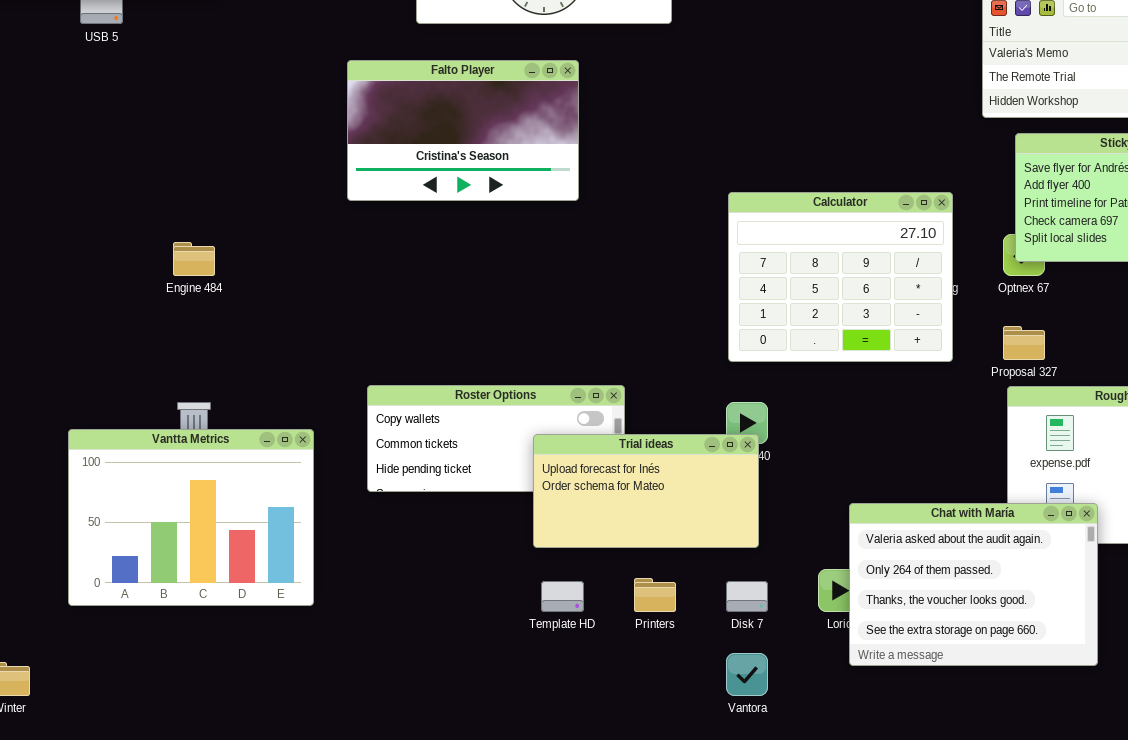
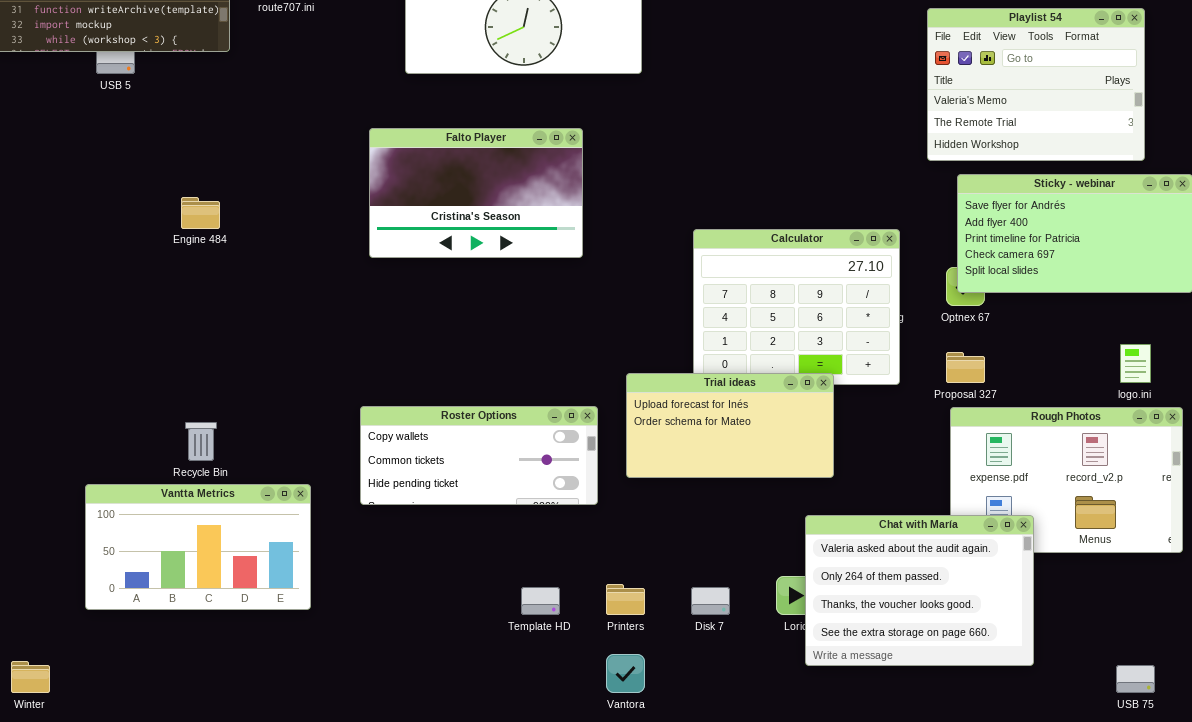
Falto Player: [347,60,579,201] -> [369,128,583,258], moved
Engine 484: [173,242,215,276] -> [181,197,220,229], moved
Vantta Metrics: [68,429,314,606] -> [85,484,311,610], resized
Trial ideas: [533,434,759,548] -> [626,373,834,478], moved
Vantora: [726,653,768,696] -> [606,654,645,693], moved

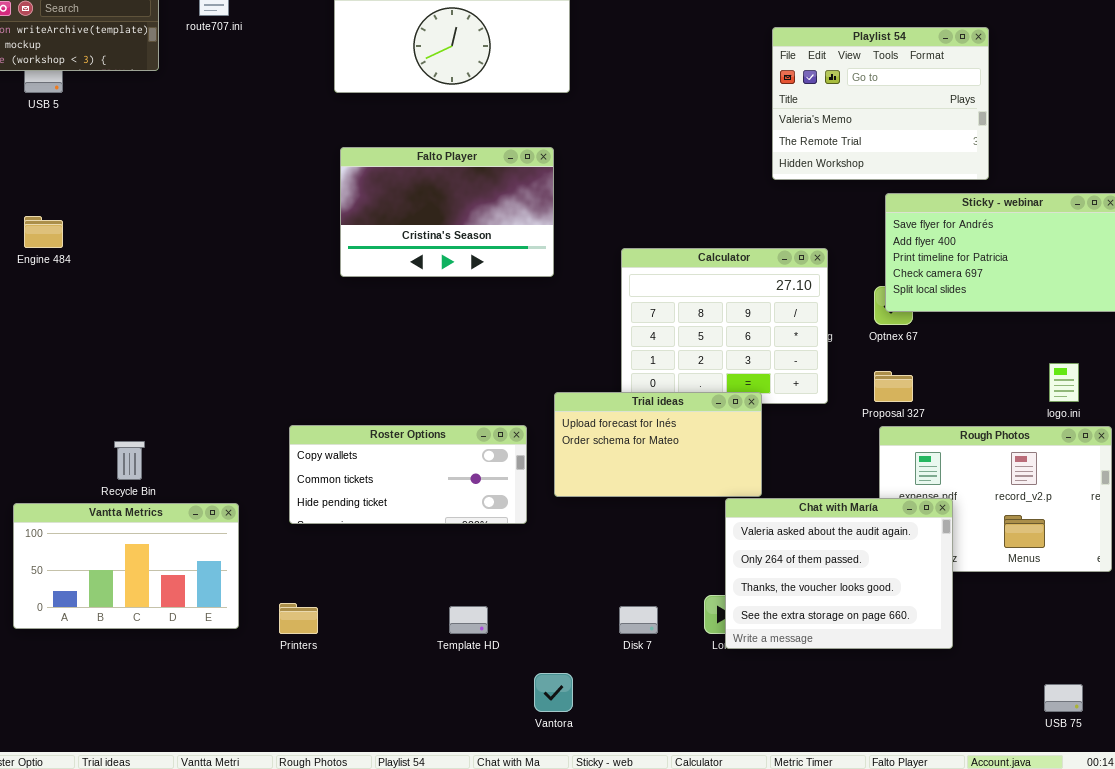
Playlist 54: [927,8,1145,161] -> [772,27,989,180], moved
Falto Player: [369,128,583,258] -> [340,147,554,277], moved
Engine 484: [181,197,220,229] -> [24,216,63,248], moved
Chat with María: [805,515,1034,666] -> [725,498,953,649], moved
Printers: [606,584,645,615] -> [279,603,318,634], moved

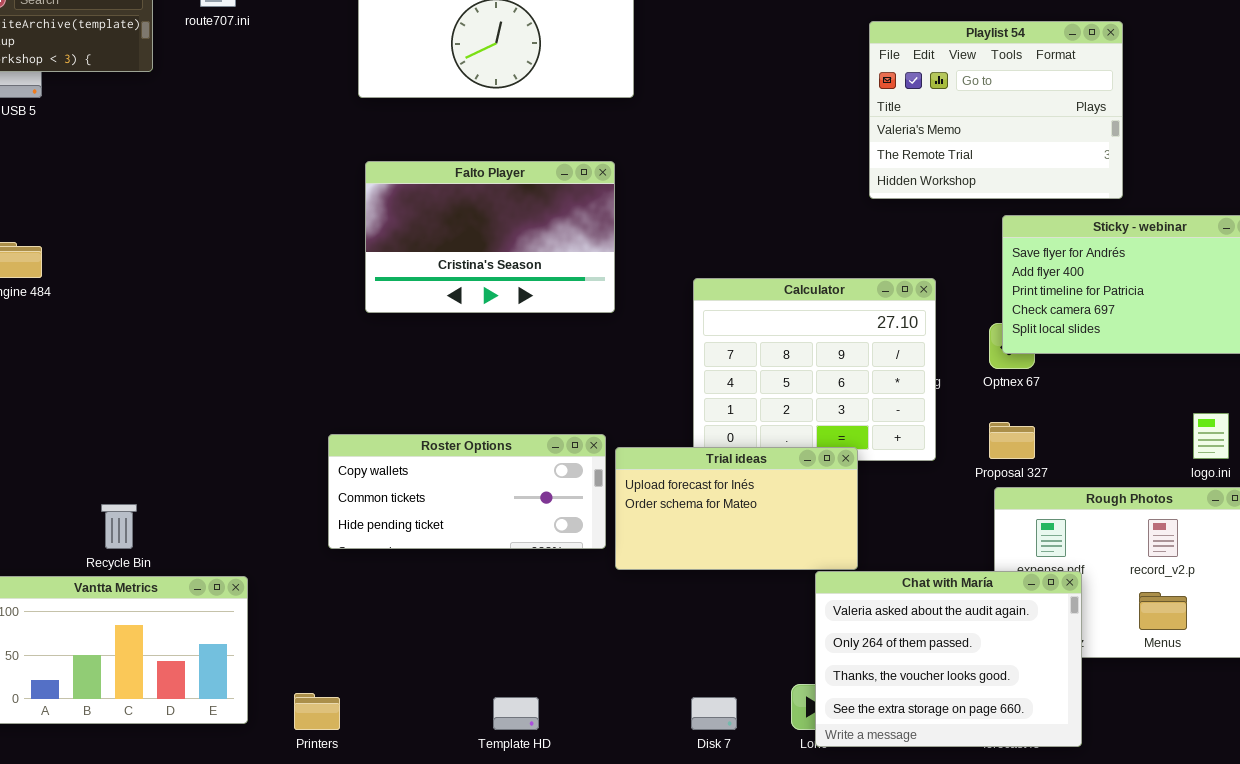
Roster Options: [289,425,527,524] -> [328,434,606,549], moved

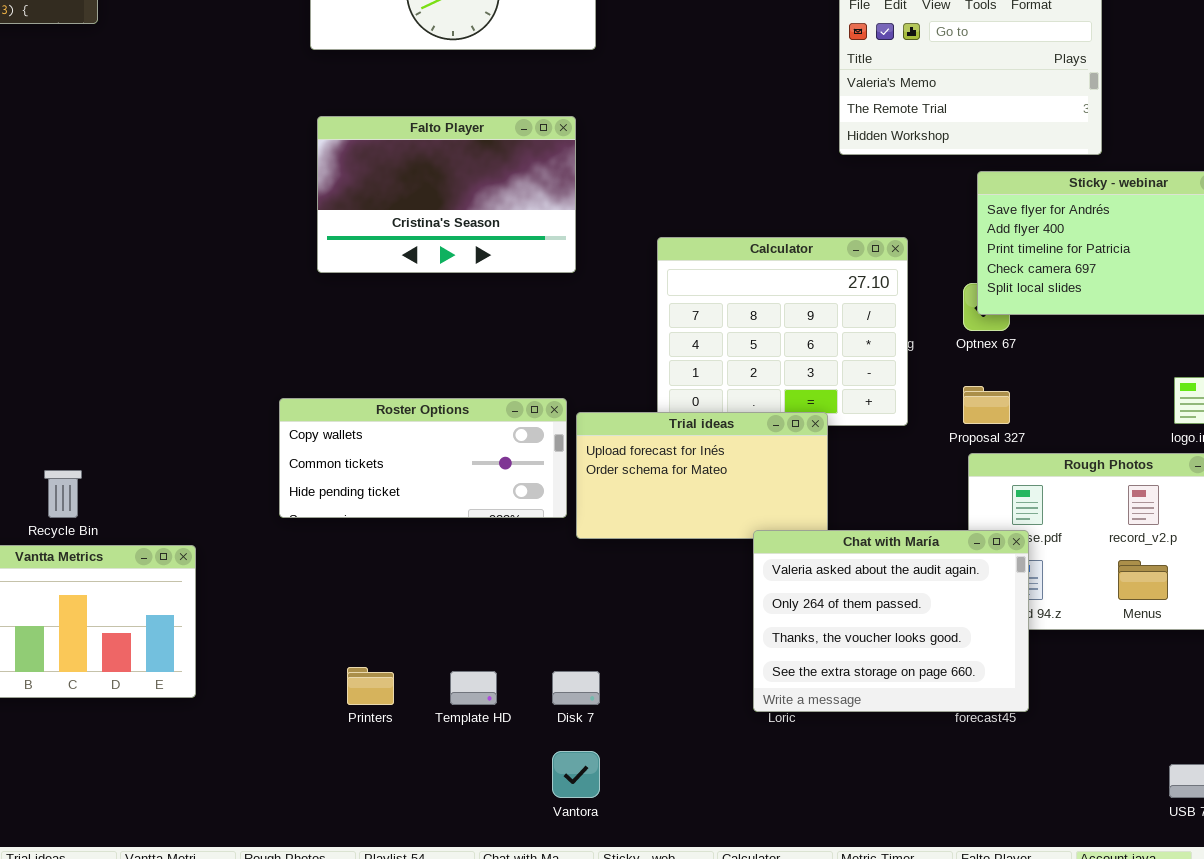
Chat with María: [815,571,1082,747] -> [753,530,1029,712], moved
Printers: [294,693,340,730] -> [347,667,394,705], moved
Disk 7: [691,697,737,730] -> [552,671,600,705], moved

